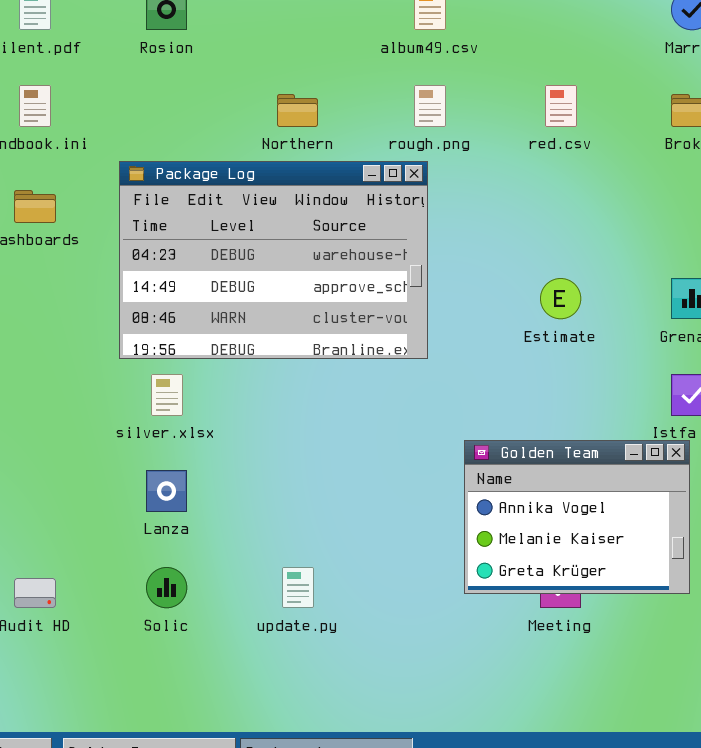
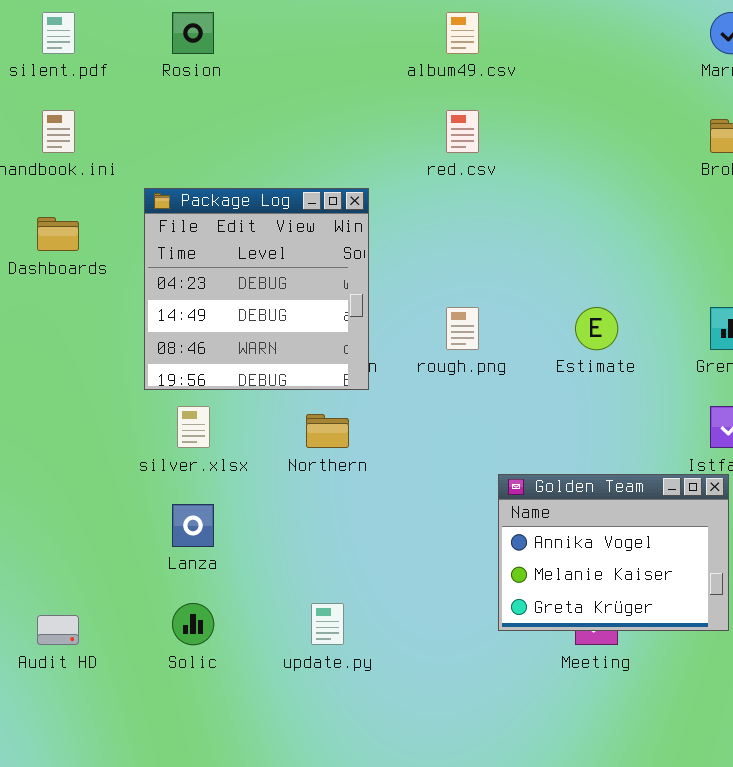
rough.png: [414,85,446,127] -> [446,307,479,350], moved
red.csv: [545,85,577,127] -> [446,110,479,153], moved
Northern: [277,94,318,127] -> [306,414,349,448], moved
Package Log: [119,161,428,359] -> [144,188,369,390], resized

